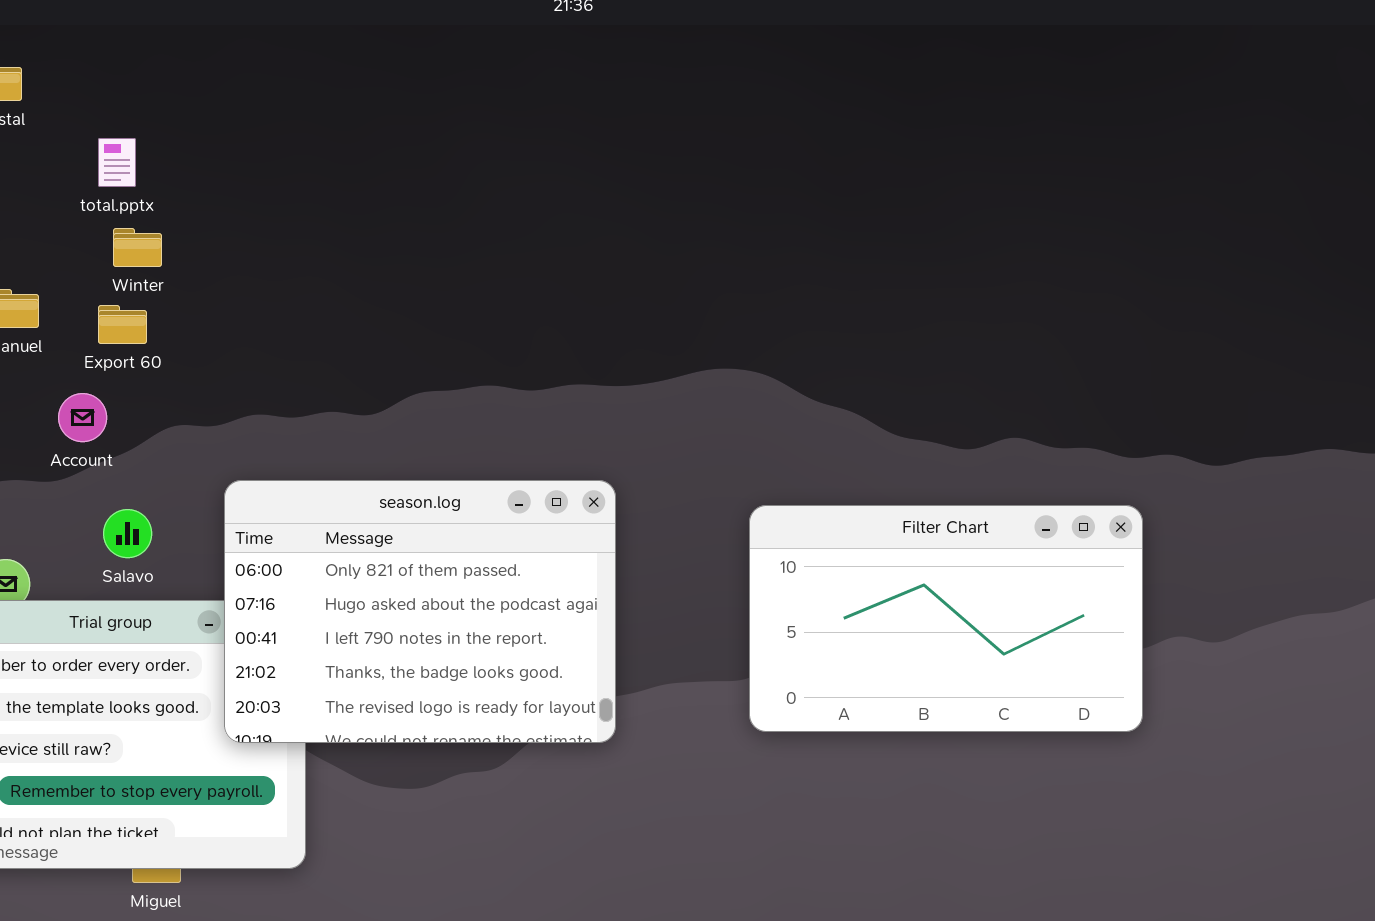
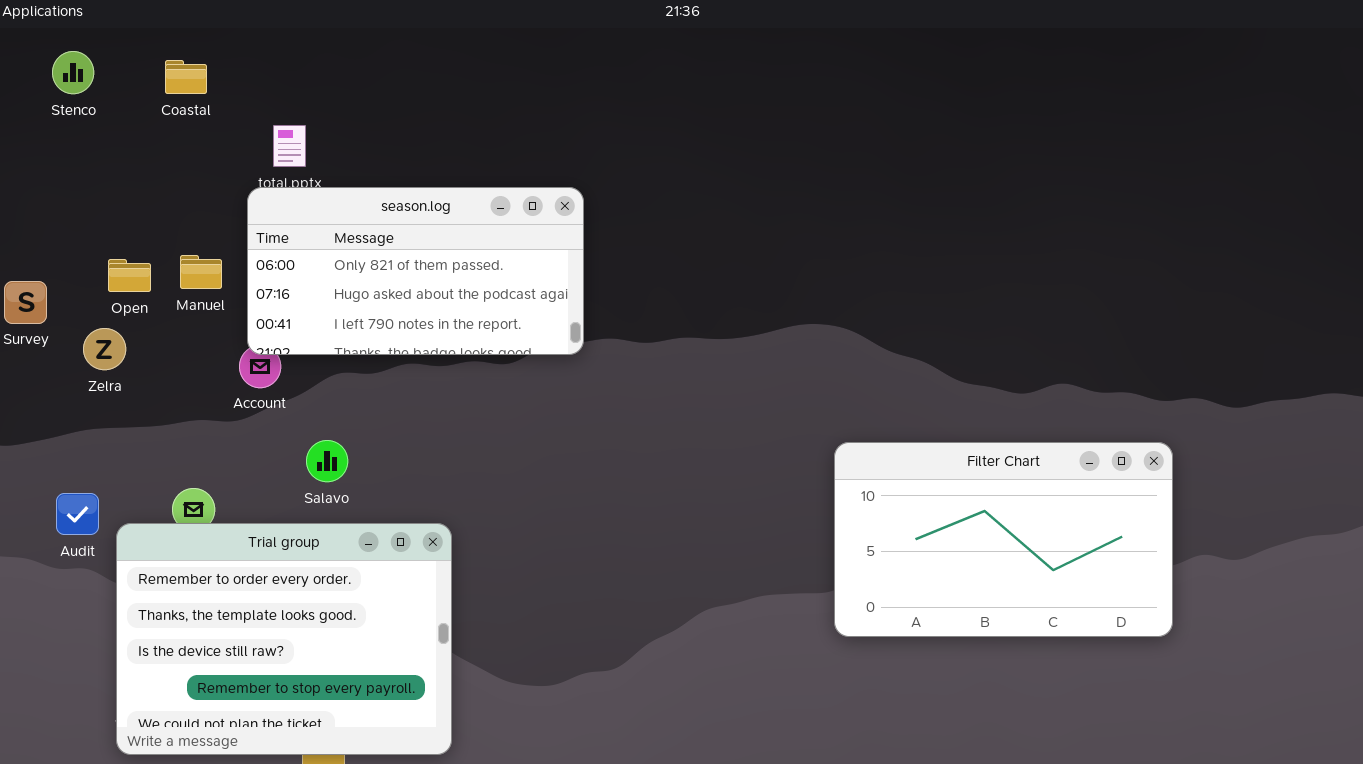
season.log: [224,480,616,743] -> [247,187,584,355], moved, resized
Salavo: [103,509,152,558] -> [306,440,348,482], moved

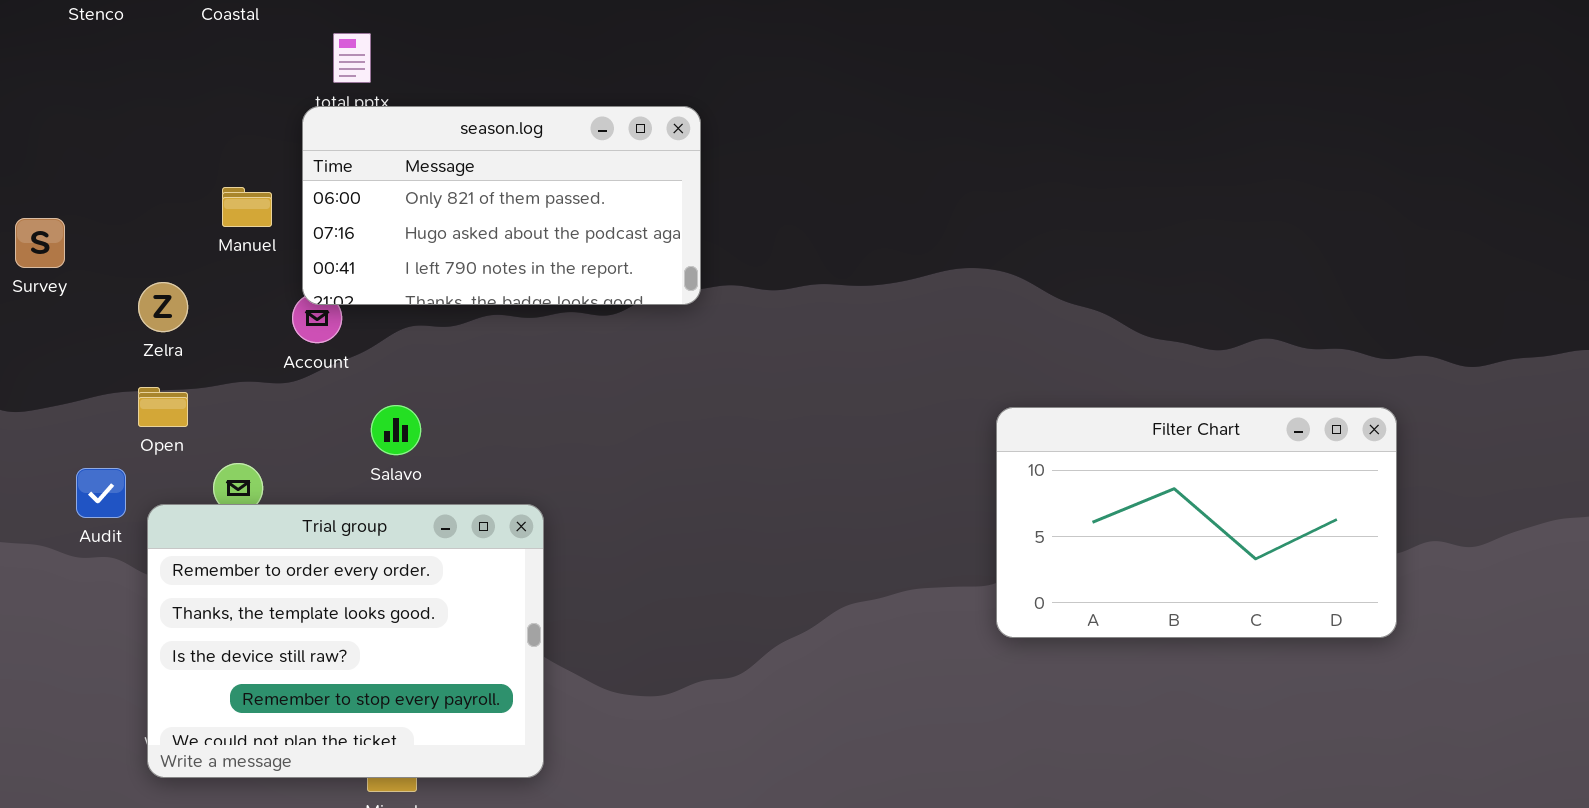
Open: [108,259,151,292] -> [138,387,188,427], moved
Zelra: [83,328,126,370] -> [138,282,188,332], moved

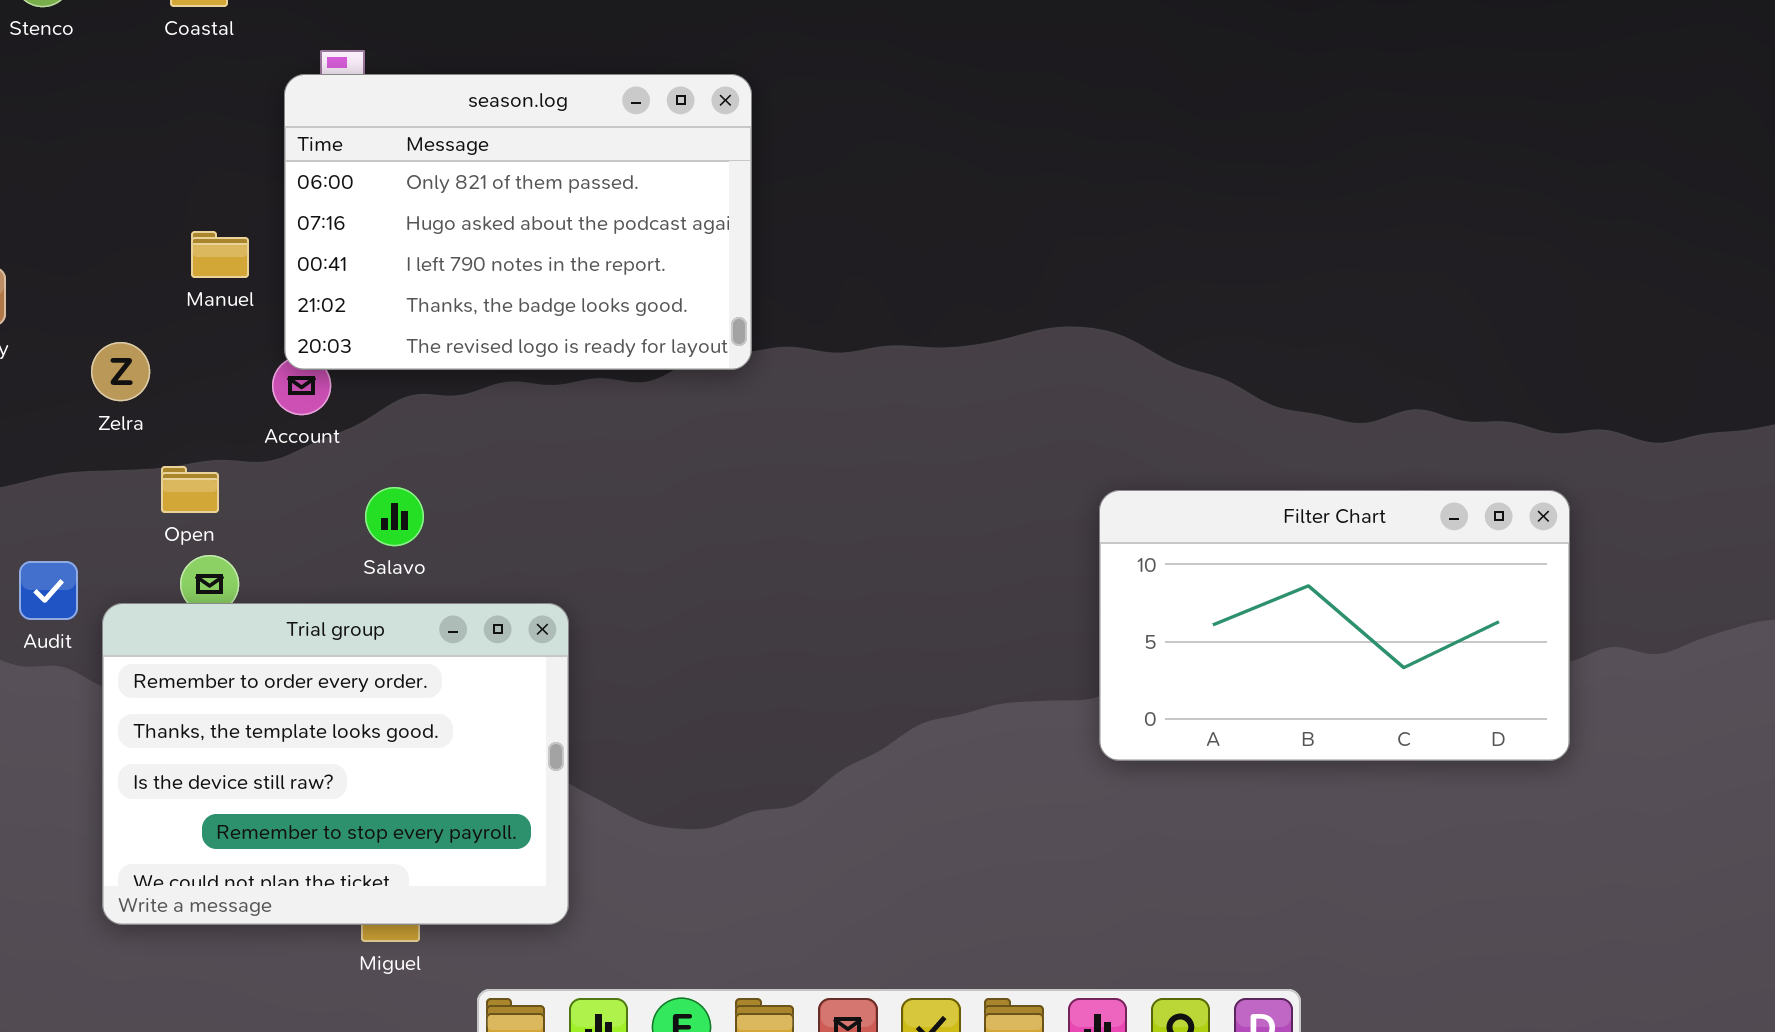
season.log: [302,106,701,305] -> [284,74,752,370], resized
Open: [138,387,188,427] -> [161,466,219,513], moved

